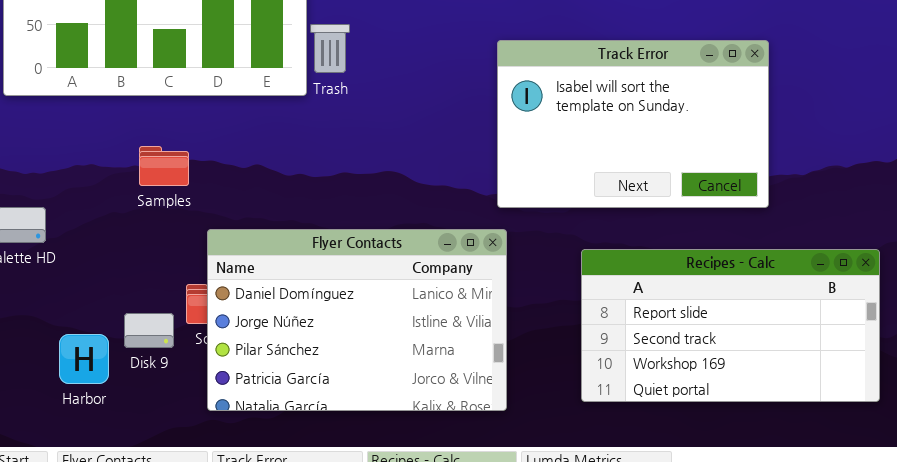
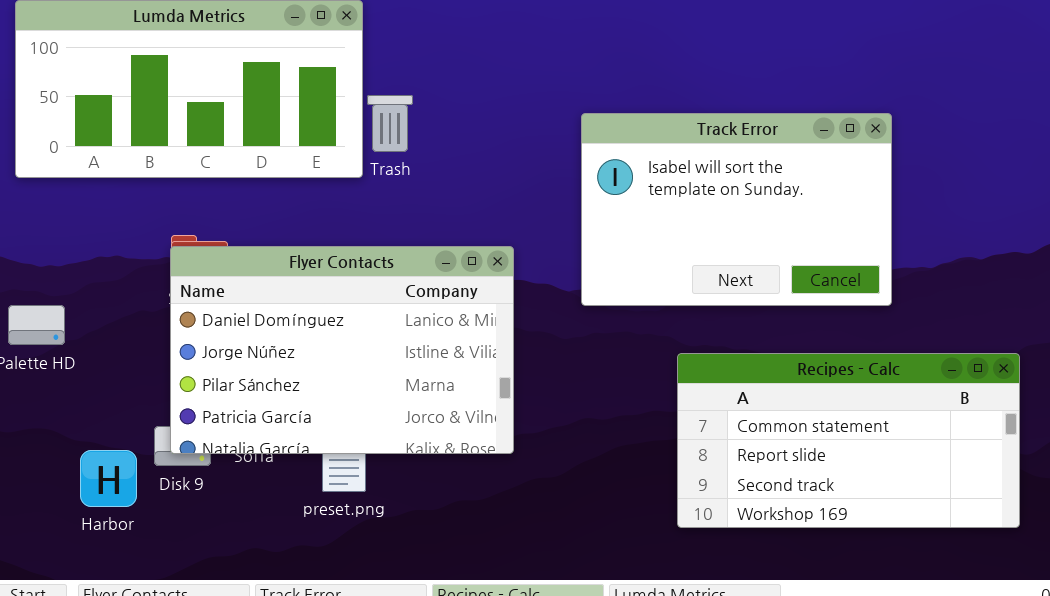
Flyer Contacts: [207,229,507,411] -> [170,246,514,454], moved
Recipes - Calc: [581,249,880,402] -> [677,353,1020,528], scrolled up 1 row

